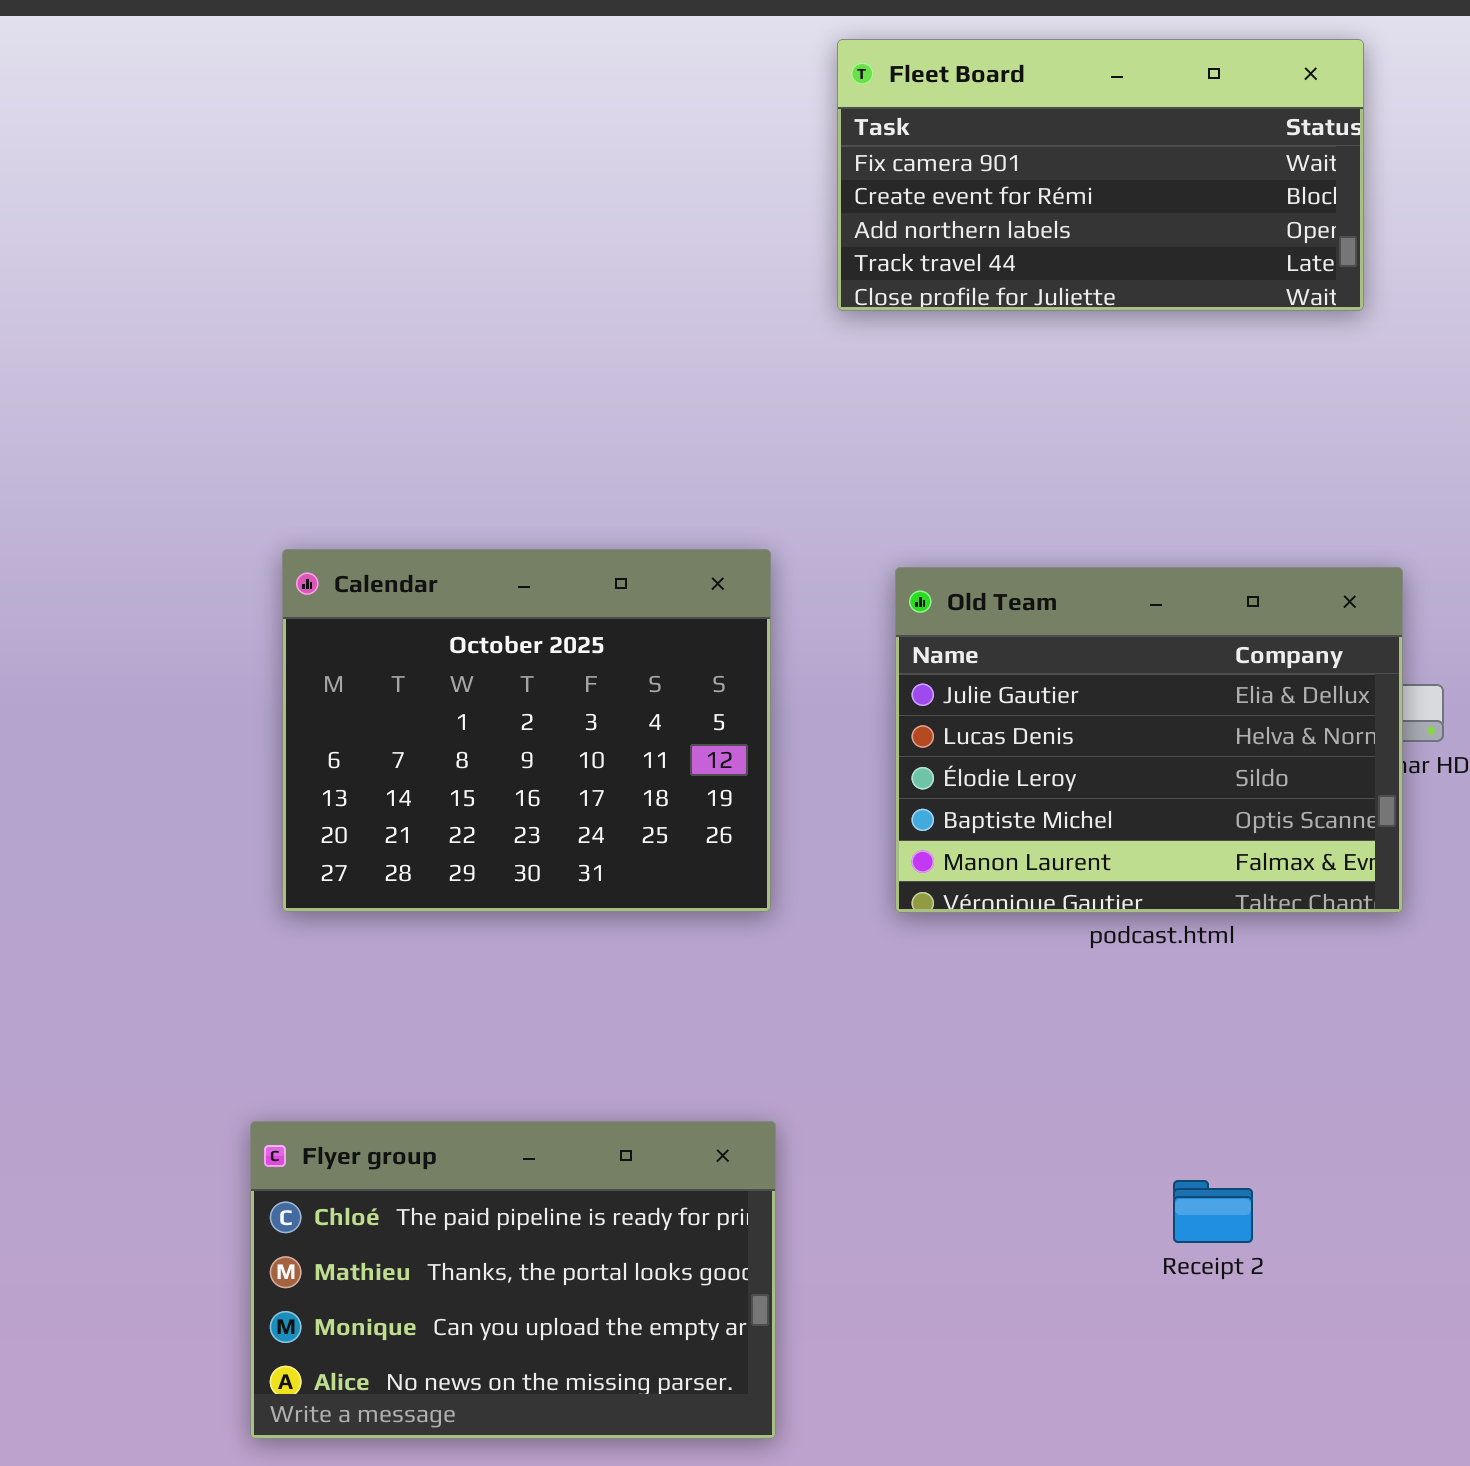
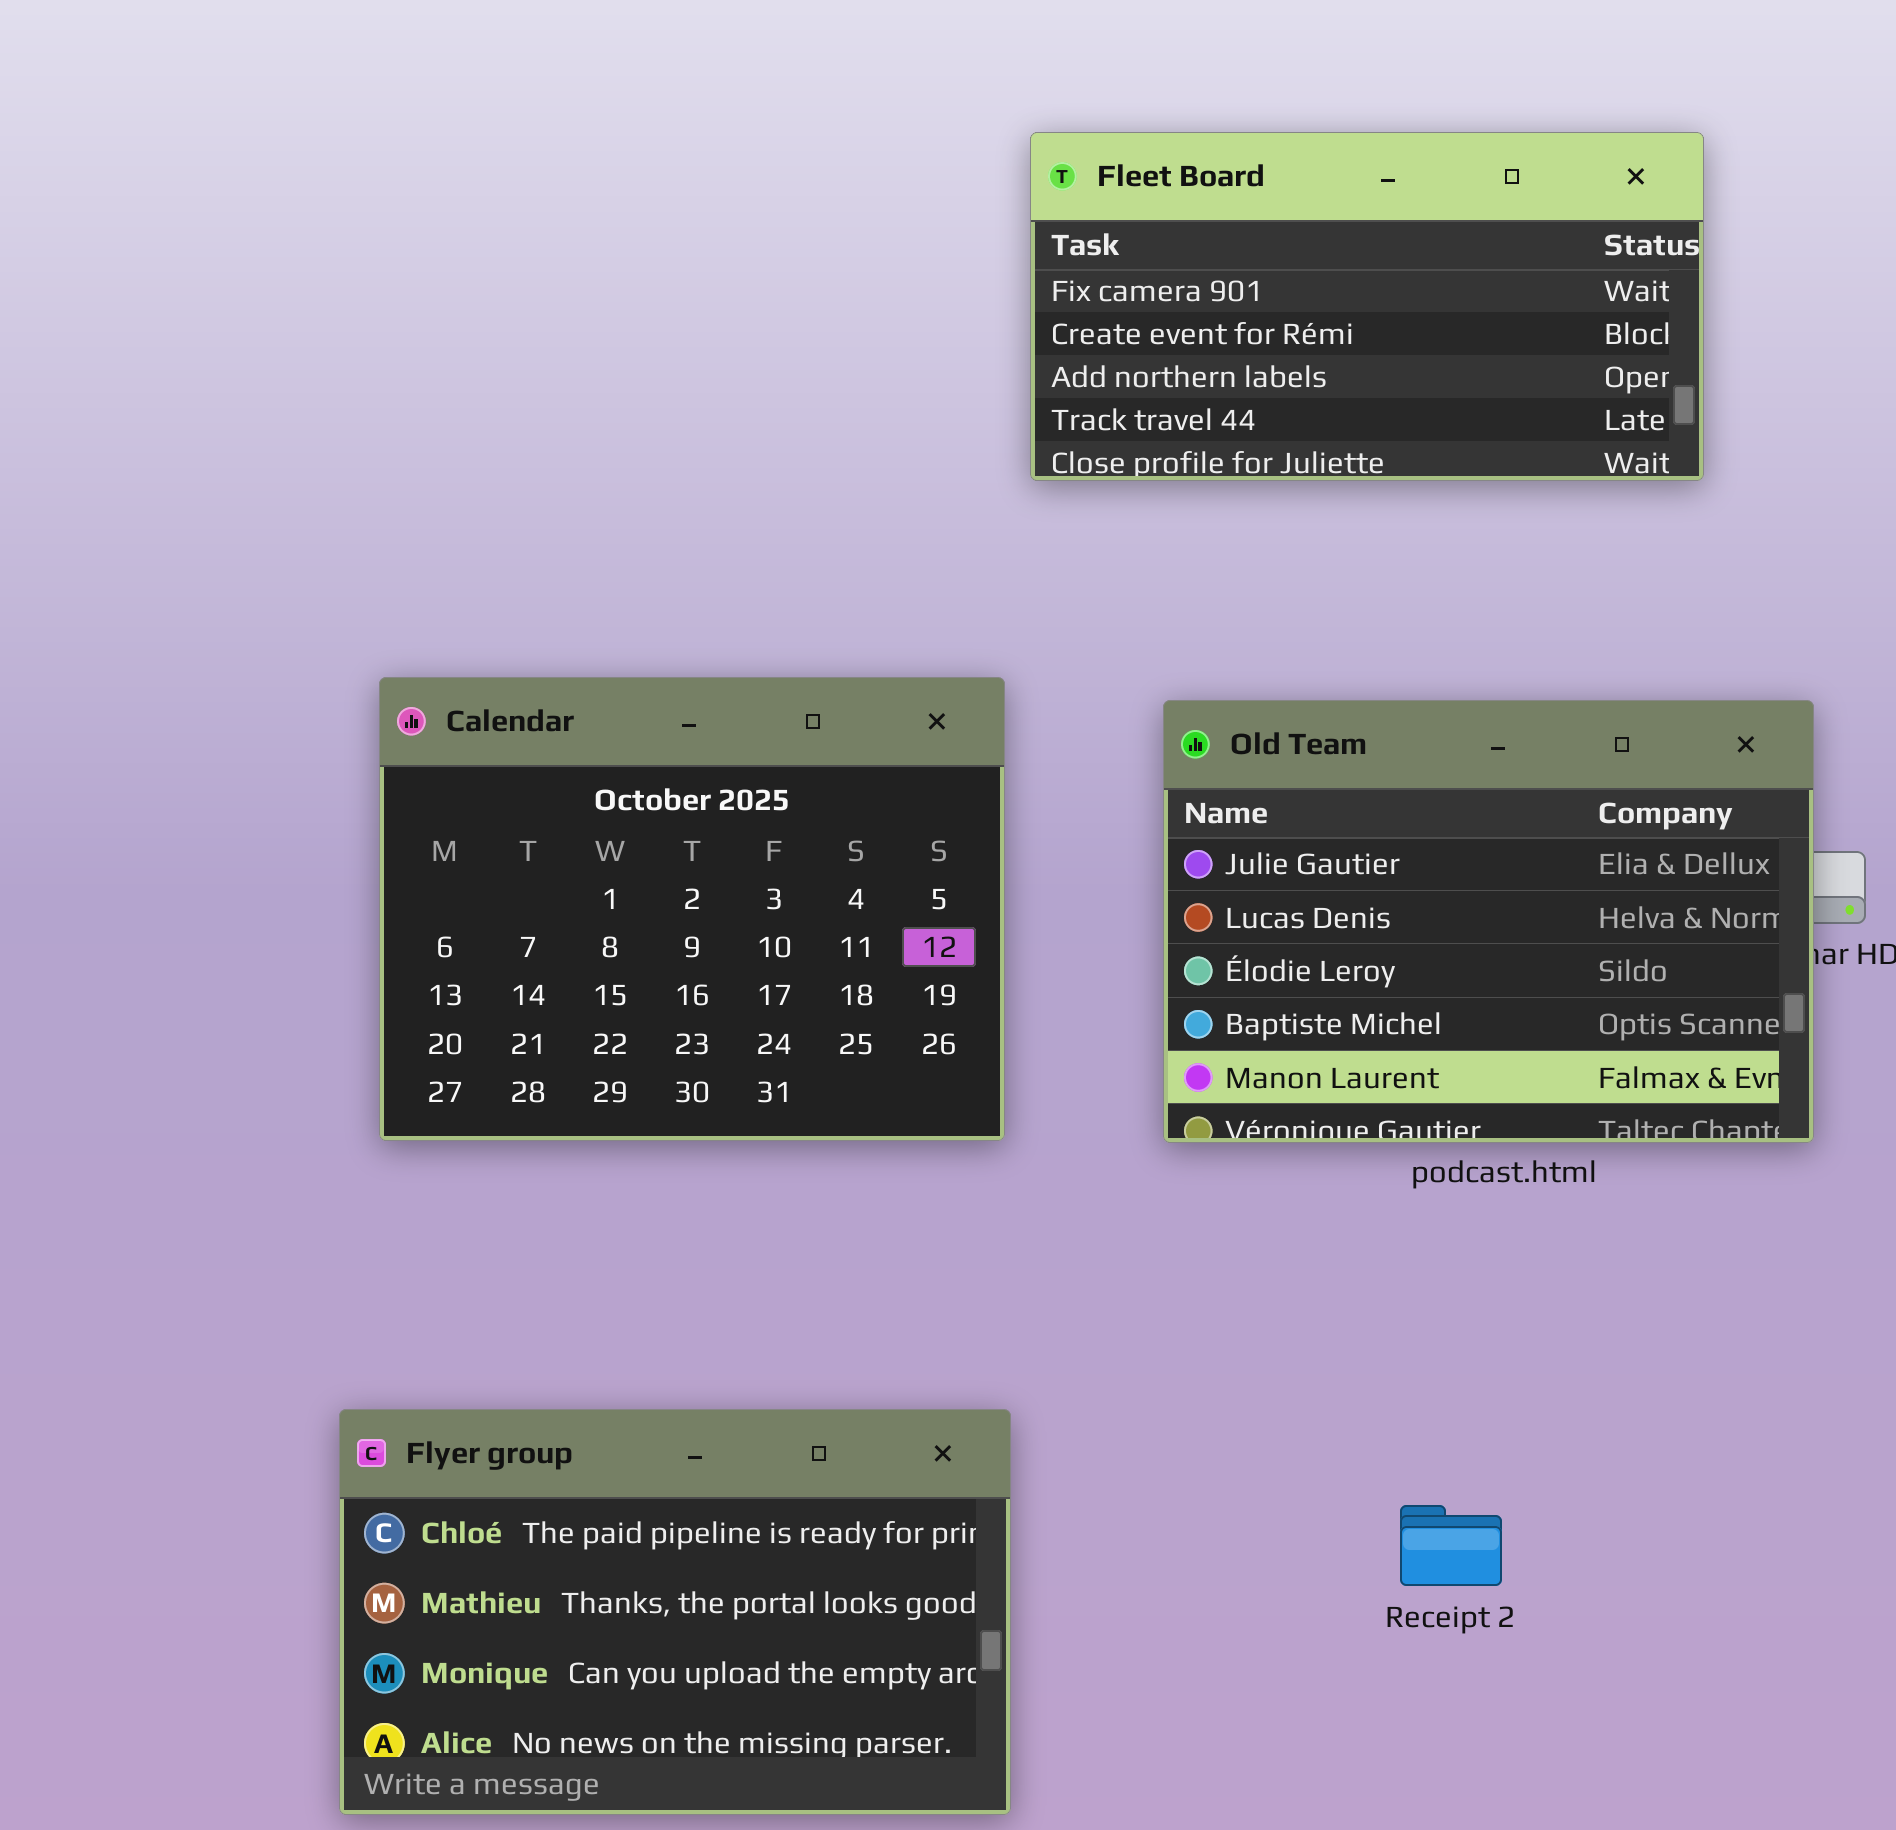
Fleet Board: [837,39,1364,311] -> [1030,132,1704,481], moved
Receipt 2: [1173,1180,1253,1243] -> [1400,1505,1502,1586], moved

